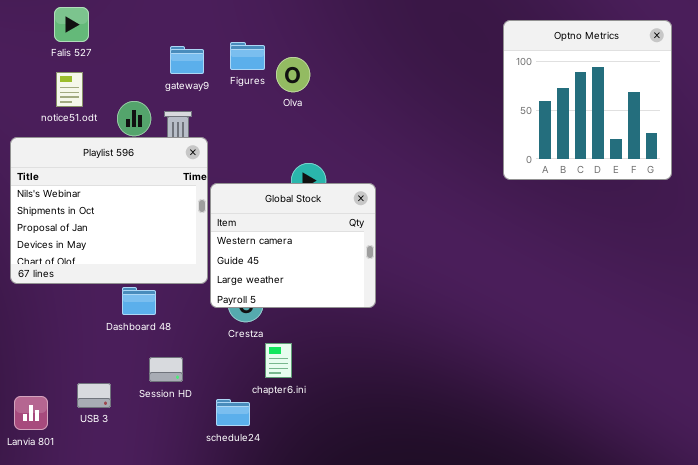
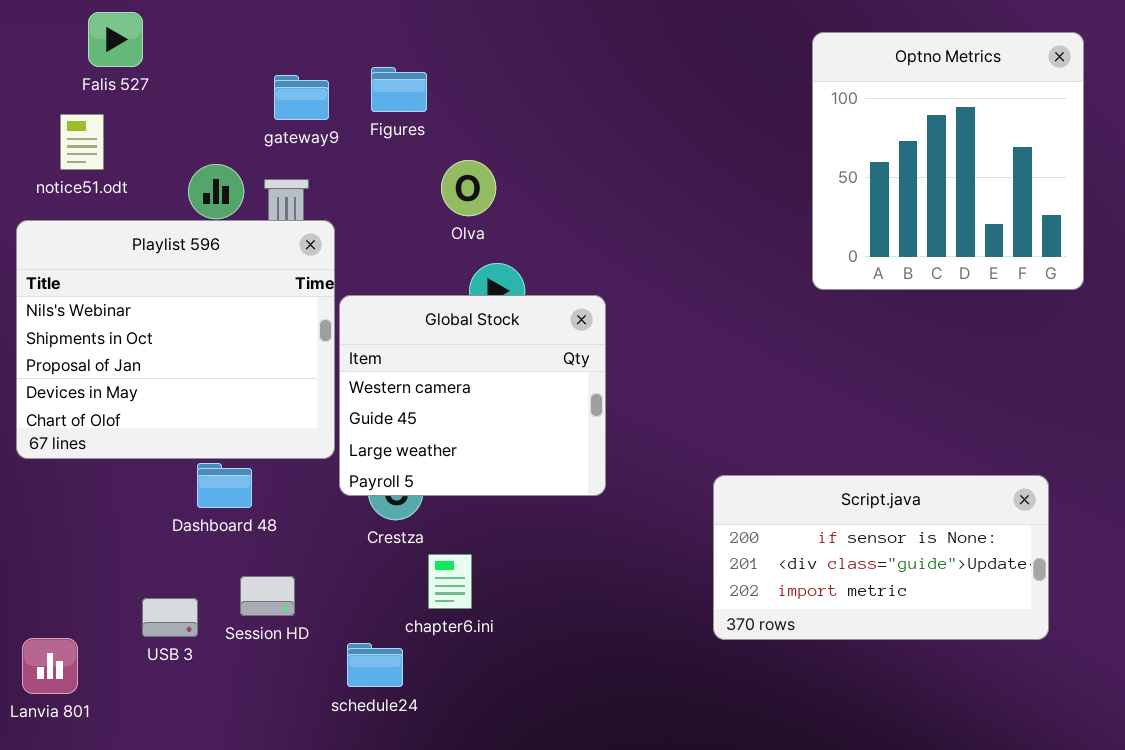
Olva: [276,57,310,92] -> [441,160,496,216], moved
notice51.odt: [56,72,83,107] -> [60,114,104,170], moved
Script.java: none -> [713,475,1049,640], opened
USB 3: [77,383,111,408] -> [142,598,198,637], moved

